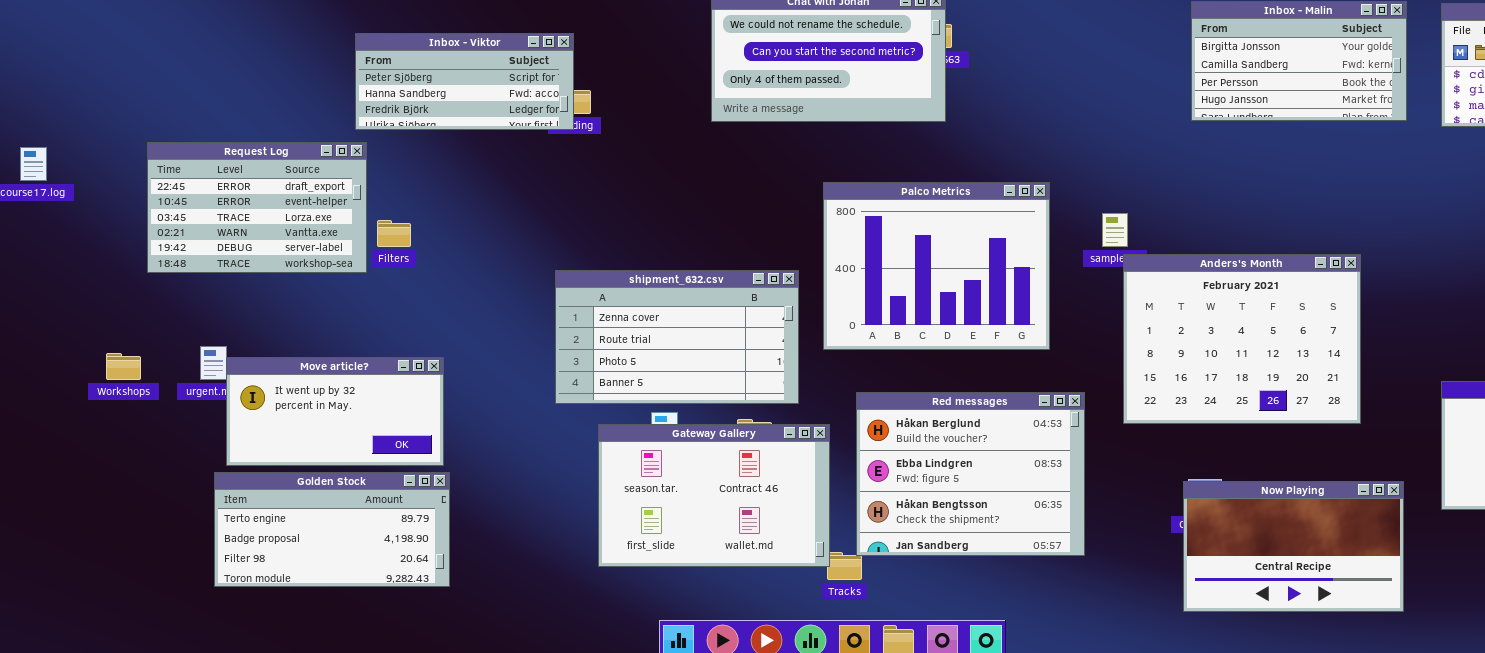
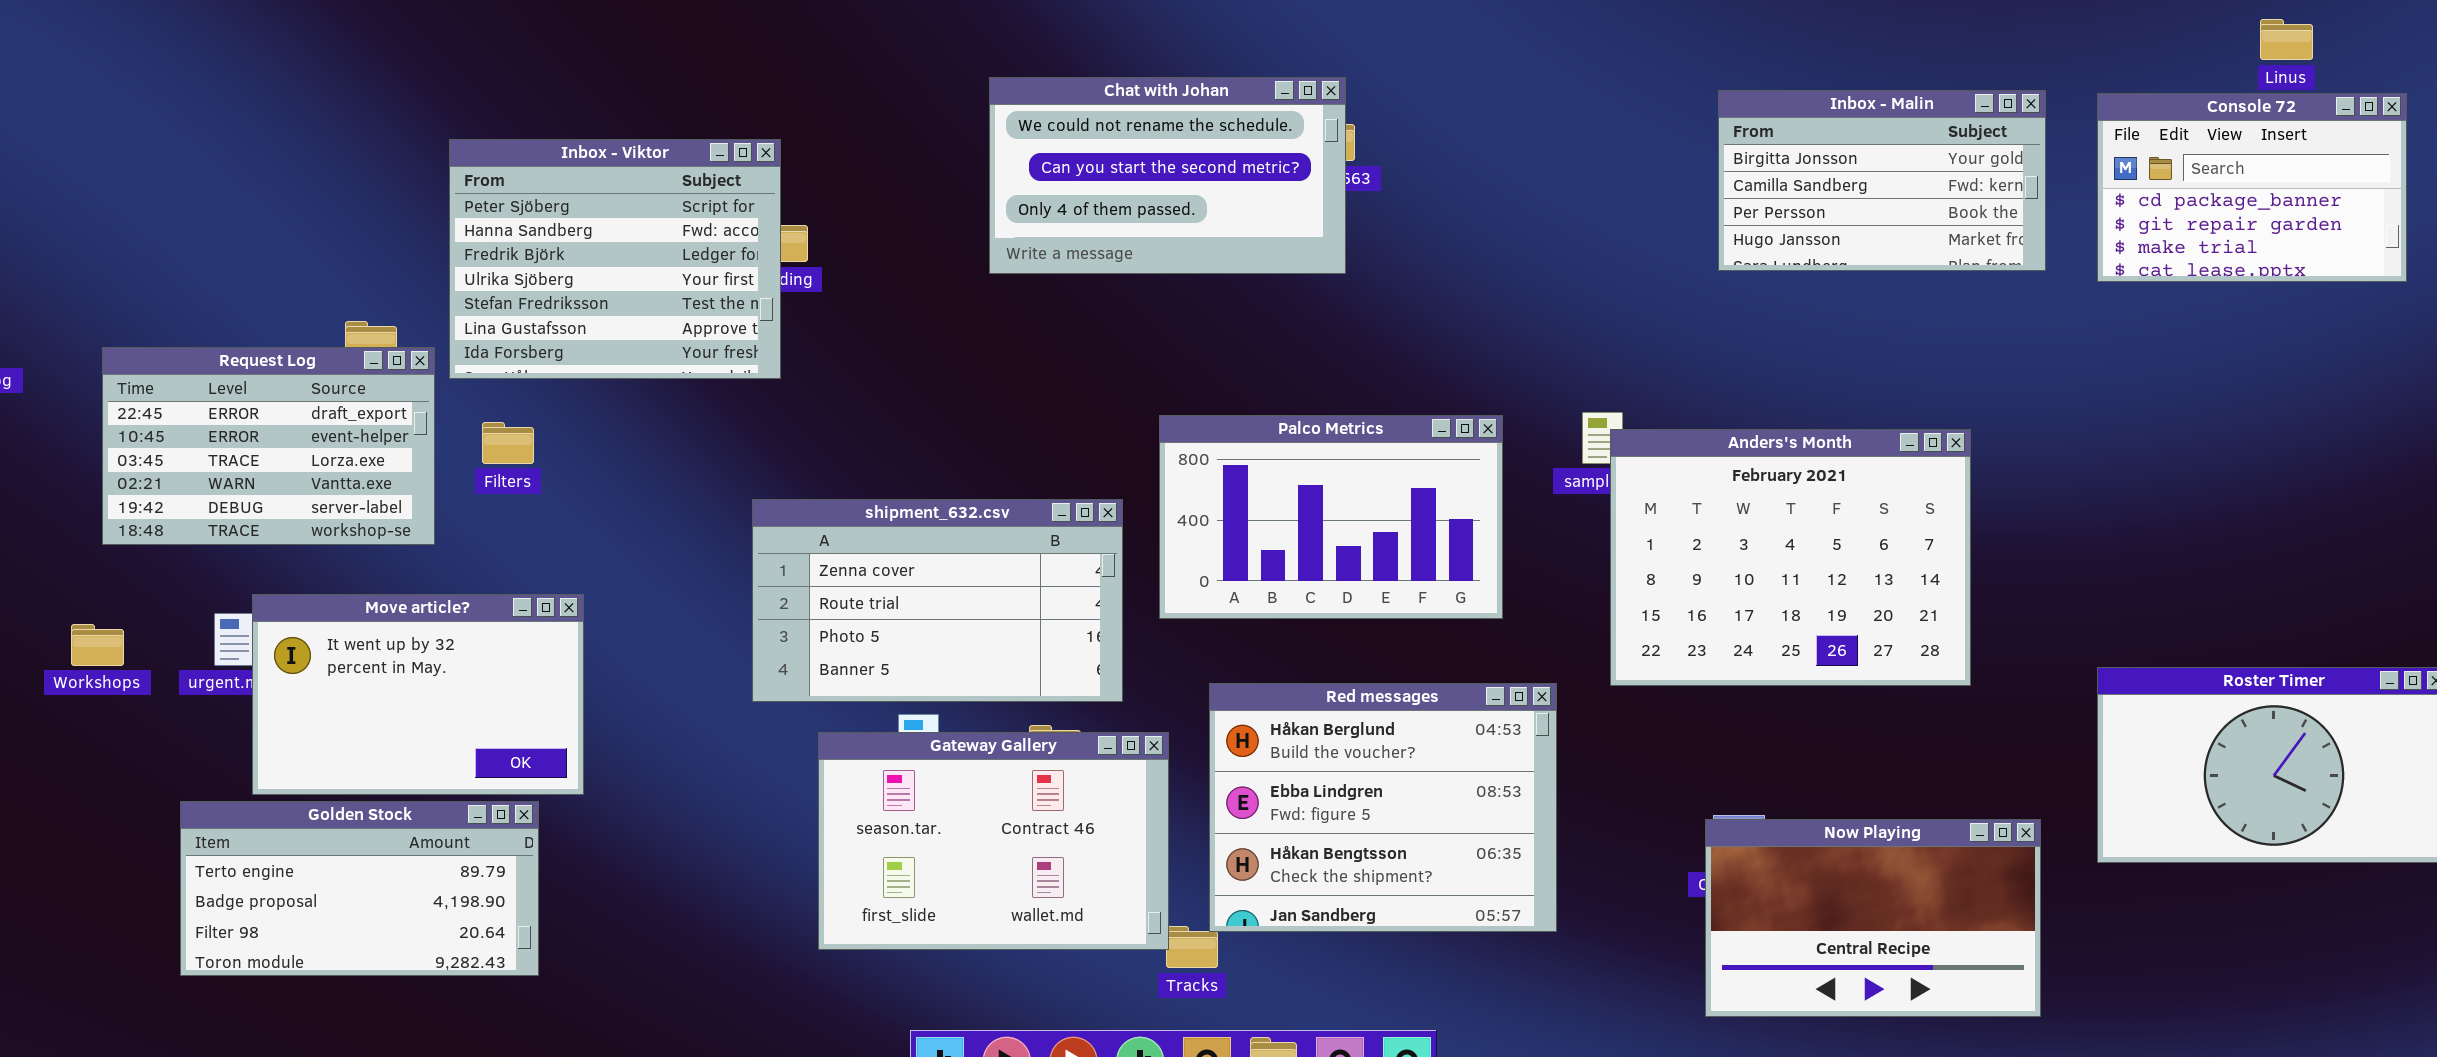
Inbox - Viktor: [355,33,574,130] -> [449,139,781,379], resized
Request Log: [147,142,367,273] -> [102,347,435,545], moved
Palco Metrics: [823,182,1050,350] -> [1159,415,1503,619], resized
Anders's Month: [1123,254,1361,424] -> [1610,429,1971,686], moved
Move article?: [226,357,444,466] -> [252,594,584,795], resized
Golden Stock: [214,472,450,587] -> [180,801,539,976], moved

